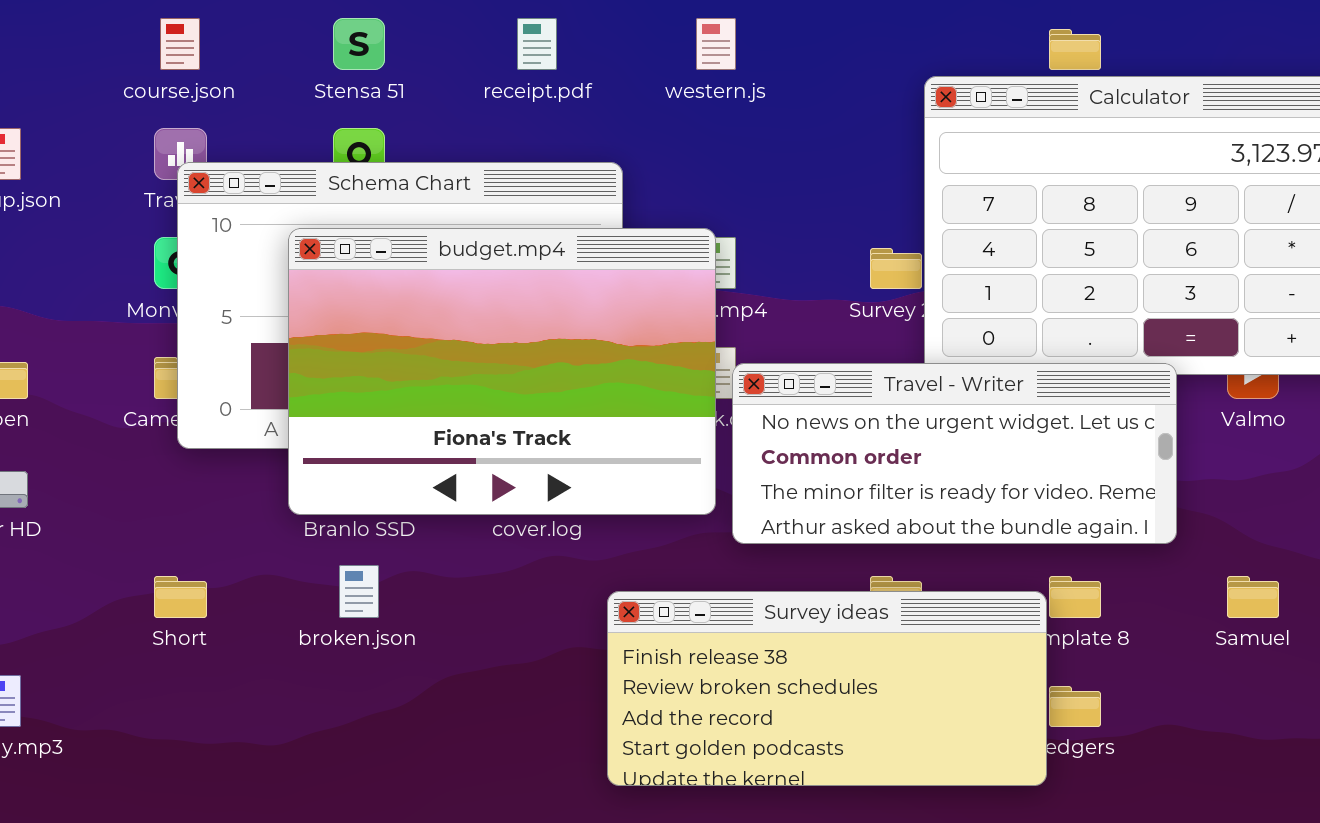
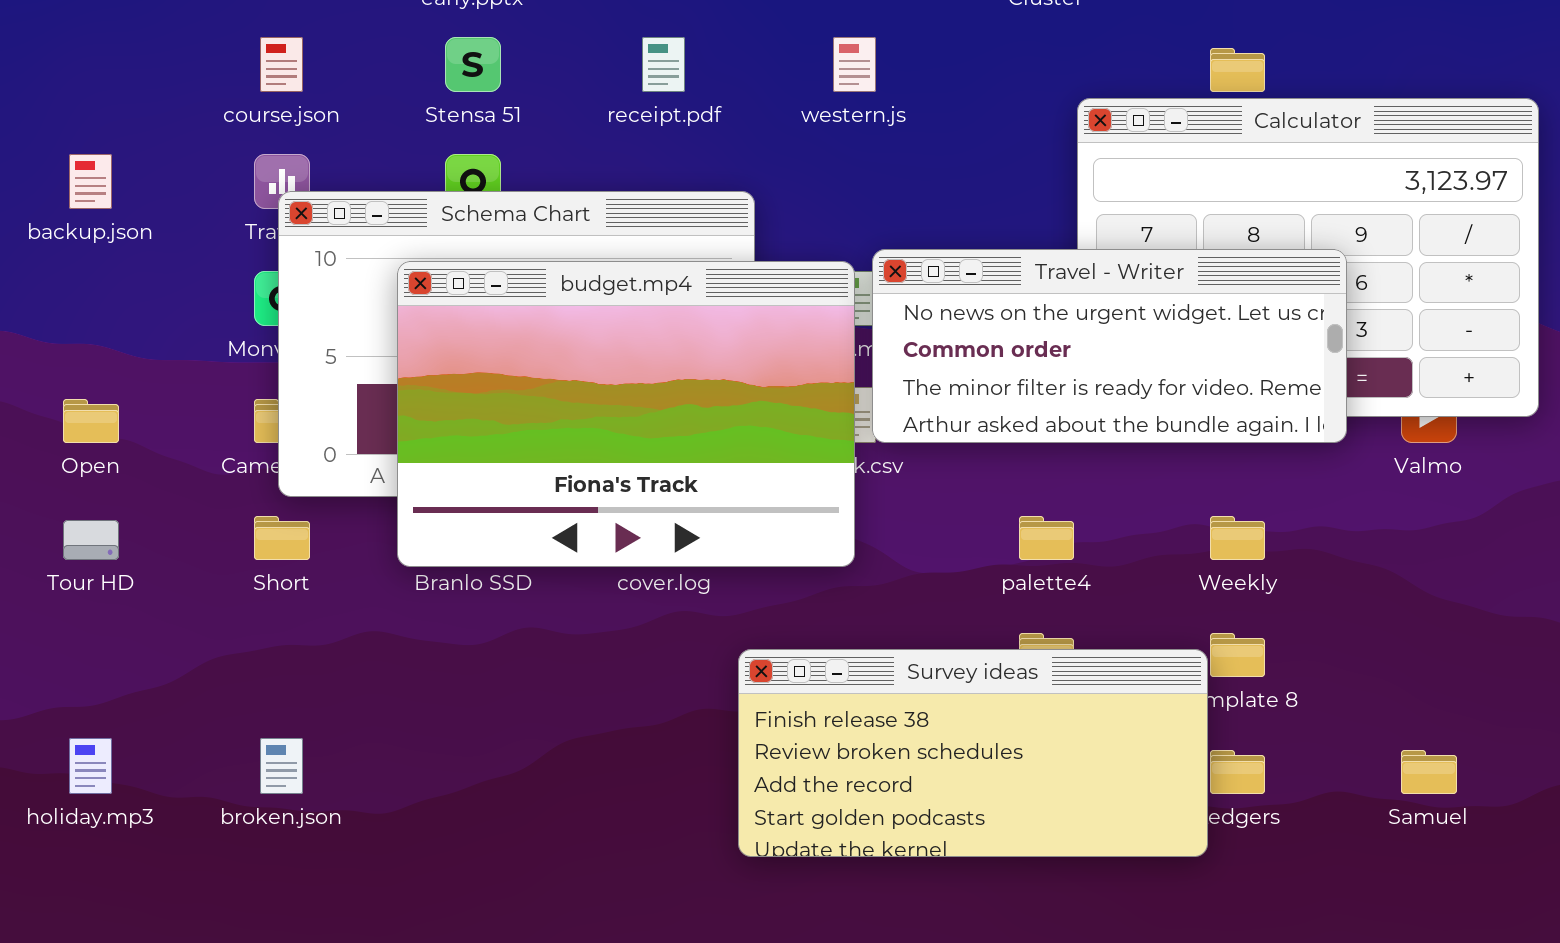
Travel - Writer: [732,363,1177,544] -> [872,249,1347,443], moved
broken.json: [339,565,379,618] -> [260,738,303,794], moved
Short: [154,576,207,618] -> [254,516,310,560], moved
Samuel: [1227,576,1279,618] -> [1401,750,1457,794], moved

